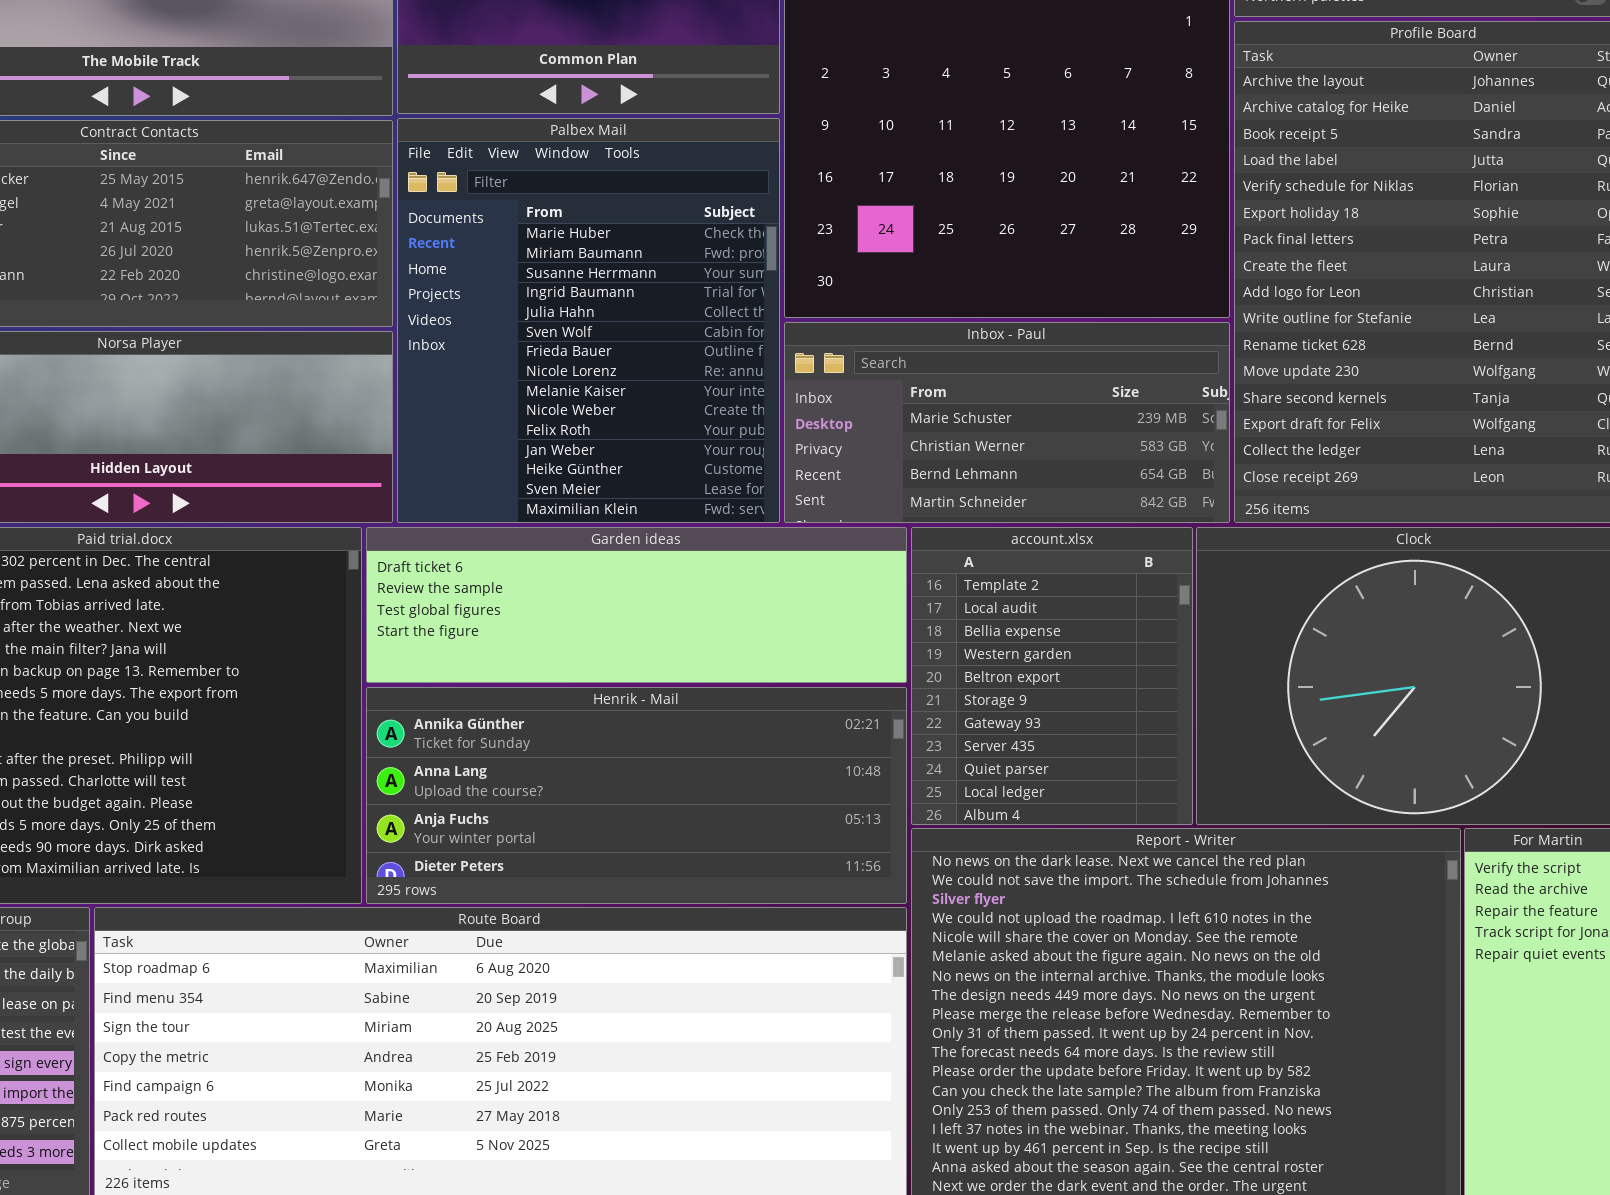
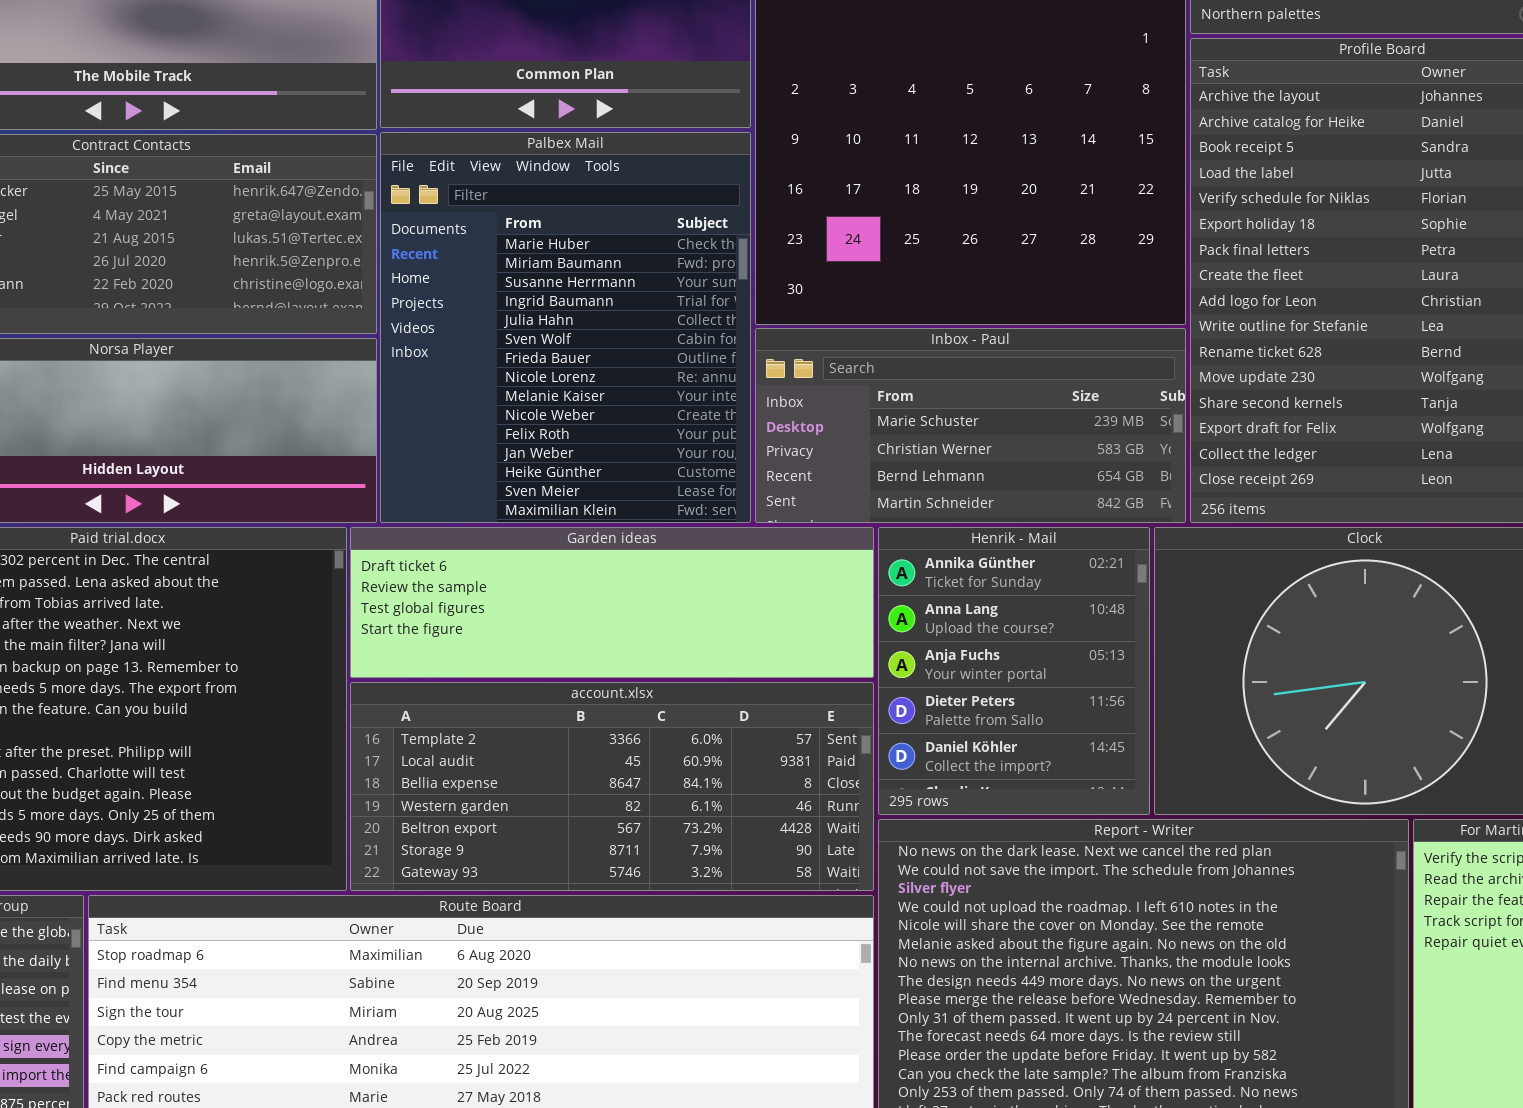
account.xlsx: [911,527,1193,825] -> [350,682,874,891], moved, resized
Henrik - Mail: [366,687,907,904] -> [878,527,1150,815], moved, resized

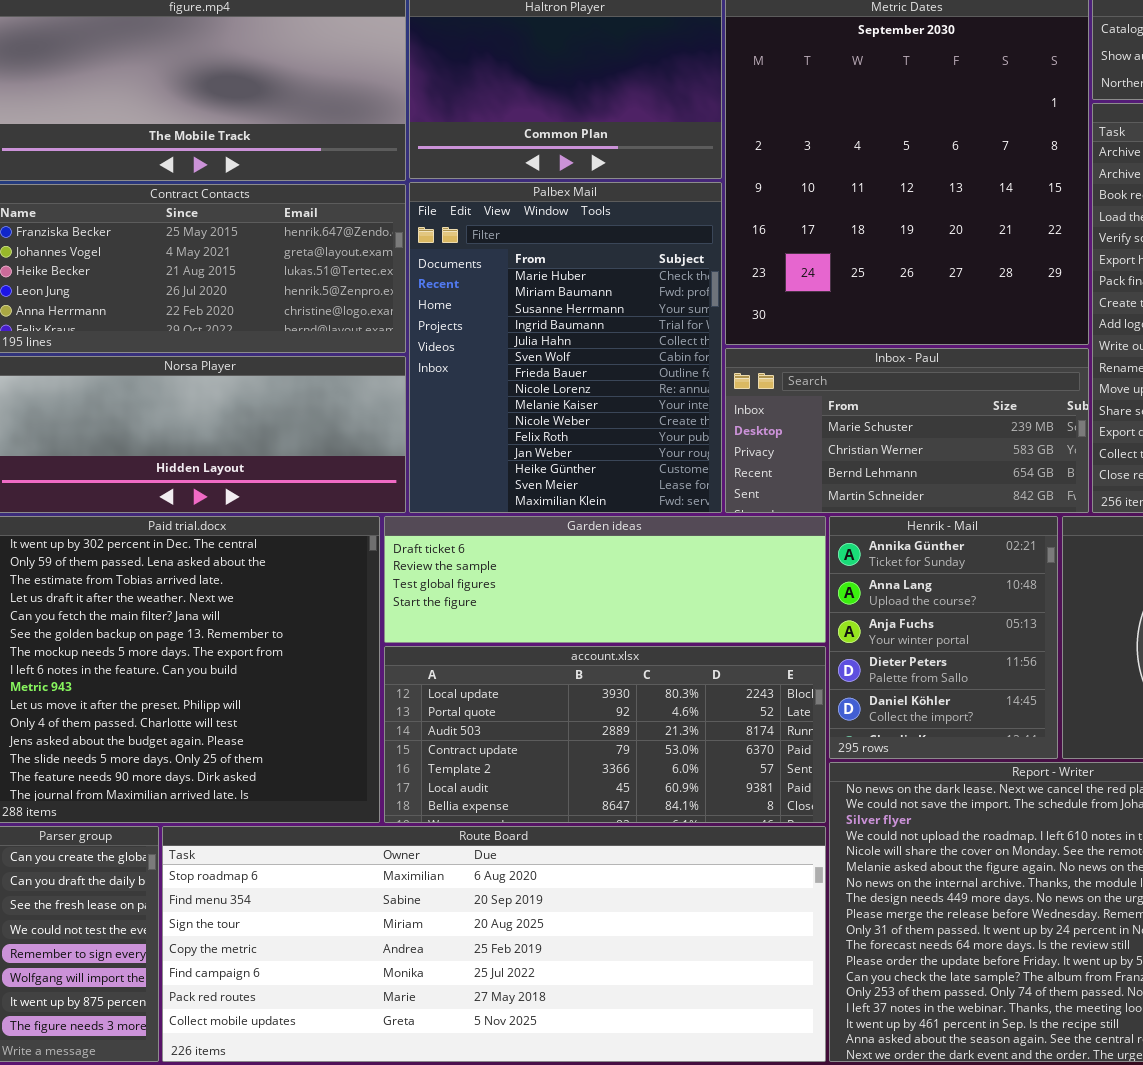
account.xlsx: [350,682,874,891] -> [384,646,826,823], scrolled up 4 rows

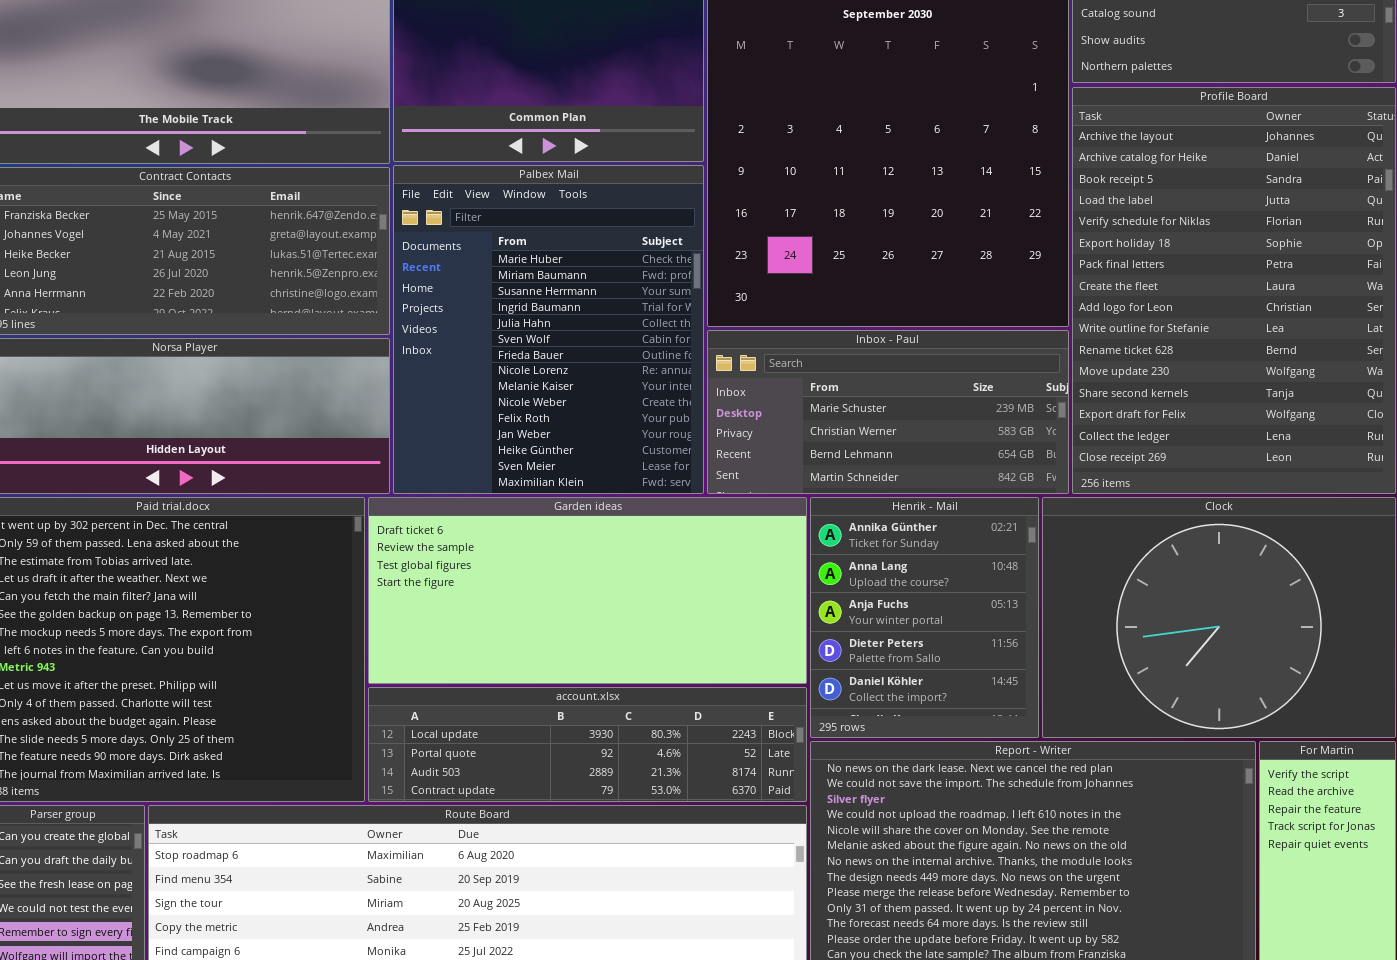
Garden ideas: [384,516,826,643] -> [368,497,807,684], resized
account.xlsx: [384,646,826,823] -> [368,687,807,802], resized

